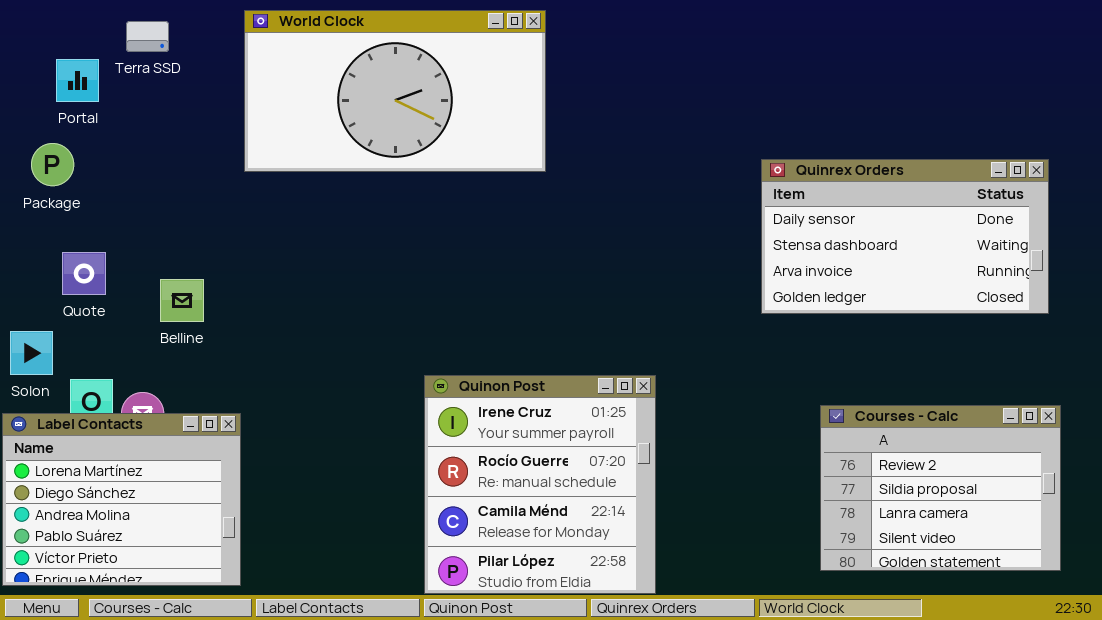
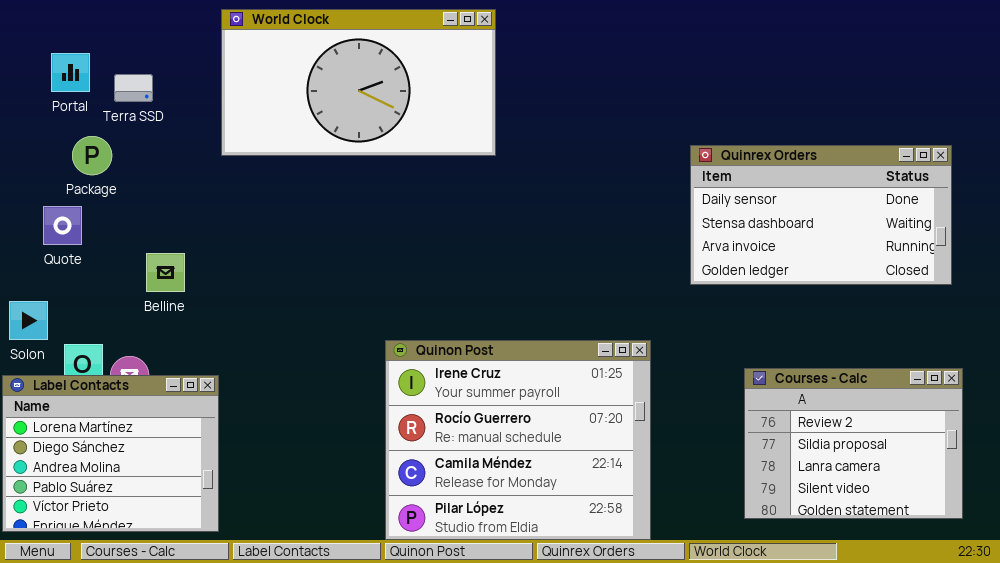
Terra SSD: [126,21,169,52] -> [114,74,153,102], moved
Package: [31,143,74,186] -> [72,136,112,175], moved
Quote: [62,252,106,295] -> [43,206,82,245], moved
Quinon Post: [424,375,656,594] -> [385,340,651,540], resized

